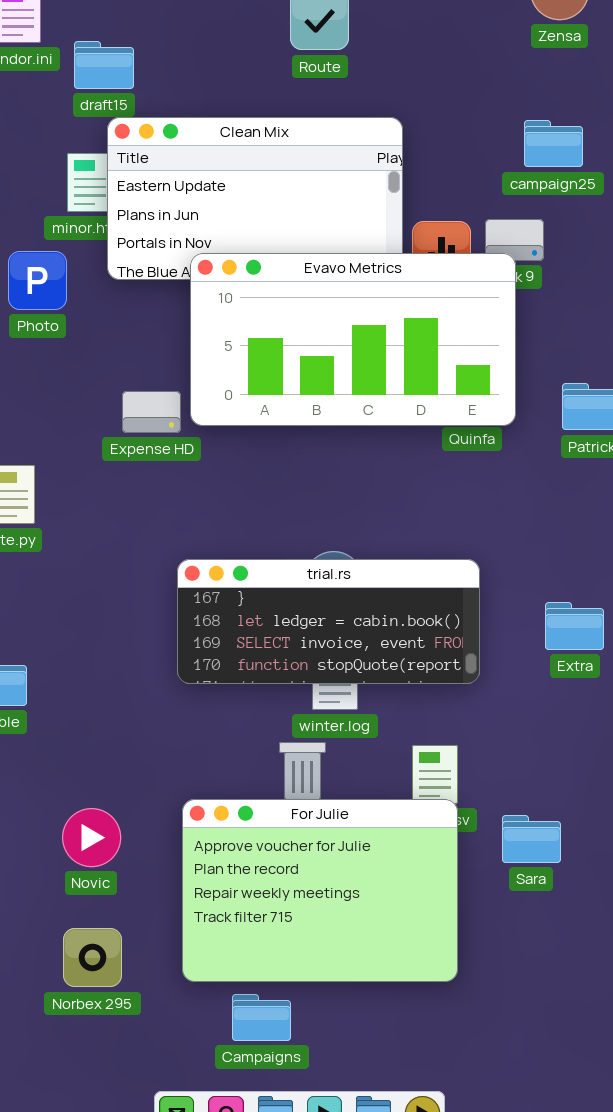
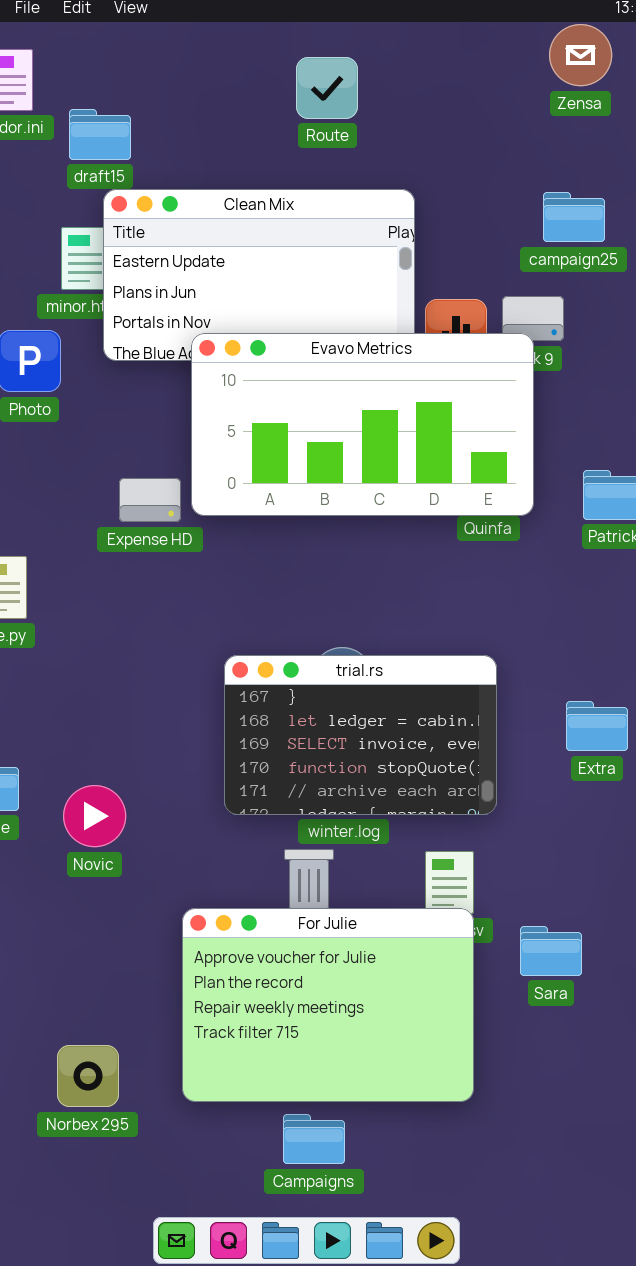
trial.rs: [177,559,480,684] -> [224,655,497,815], resized
Novic: [62,808,121,867] -> [63,785,126,847], moved
Campaigns: [232,994,291,1041] -> [283,1114,345,1164], moved

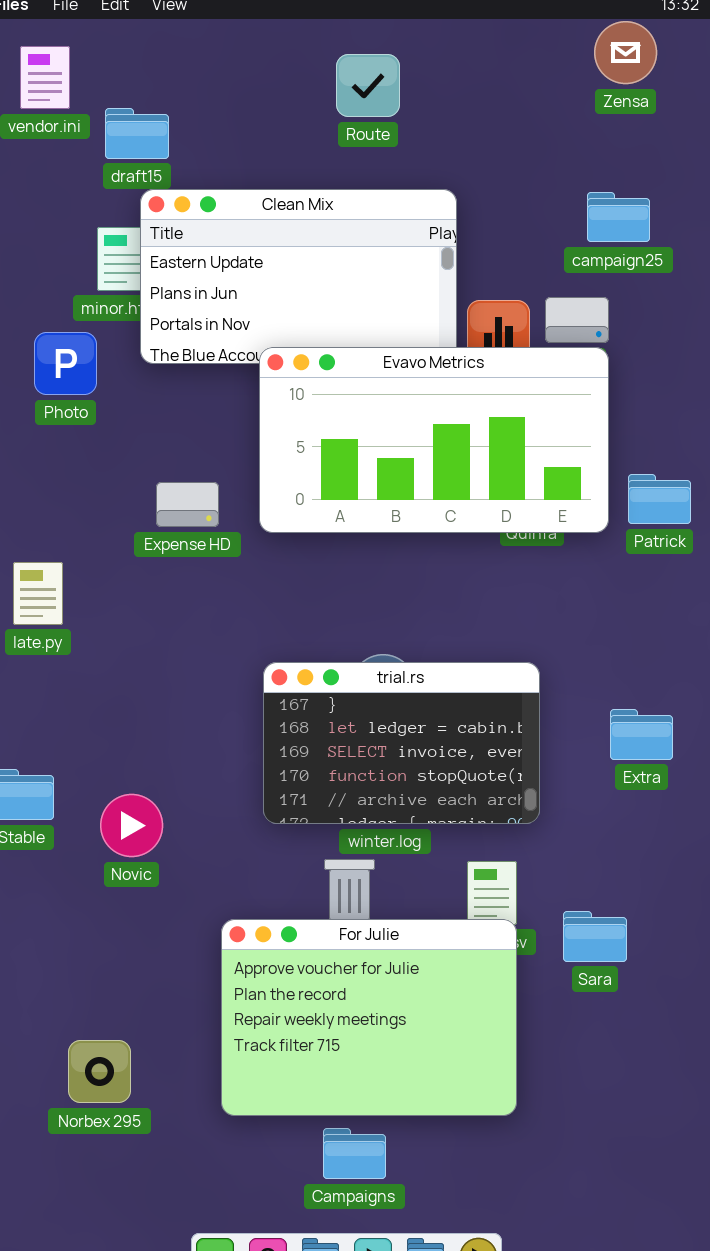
Evavo Metrics: [191,333,534,516] -> [259,347,609,533], moved
Sara: [520,926,582,976] -> [563,911,627,962], moved
Norbex 295: [57,1045,119,1107] -> [68,1040,131,1103], moved

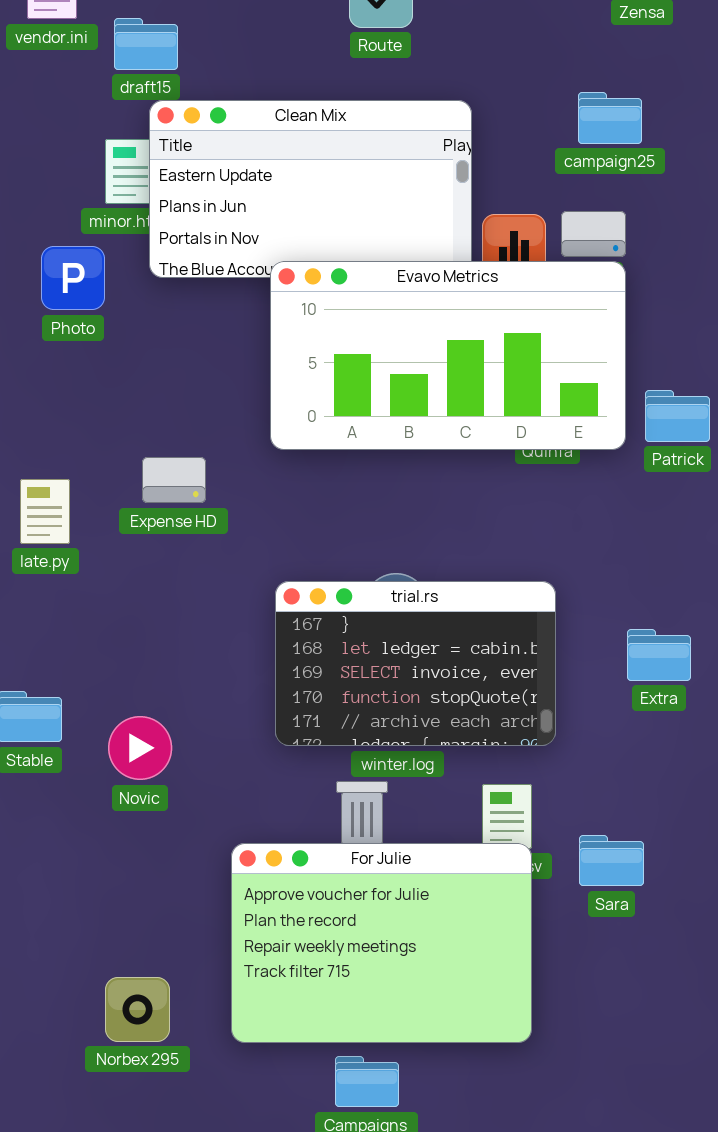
campaign25: [587,192,650,242] -> [578,92,642,144], moved
Expense HD: [156,482,219,527] -> [142,457,206,503], moved
Norbex 295: [68,1040,131,1103] -> [105,977,170,1042], moved

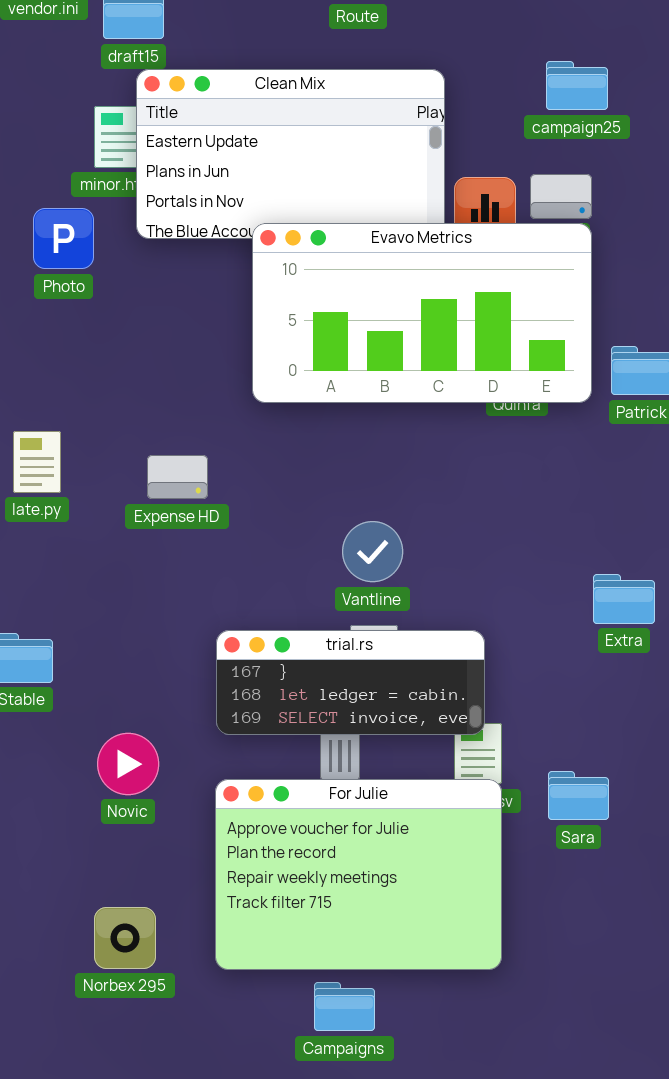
Expense HD: [142,457,206,503] -> [147,455,208,499], moved
trial.rs: [275,581,556,746] -> [216,630,485,735], moved, resized
Novic: [108,716,172,780] -> [97,733,159,795], moved

